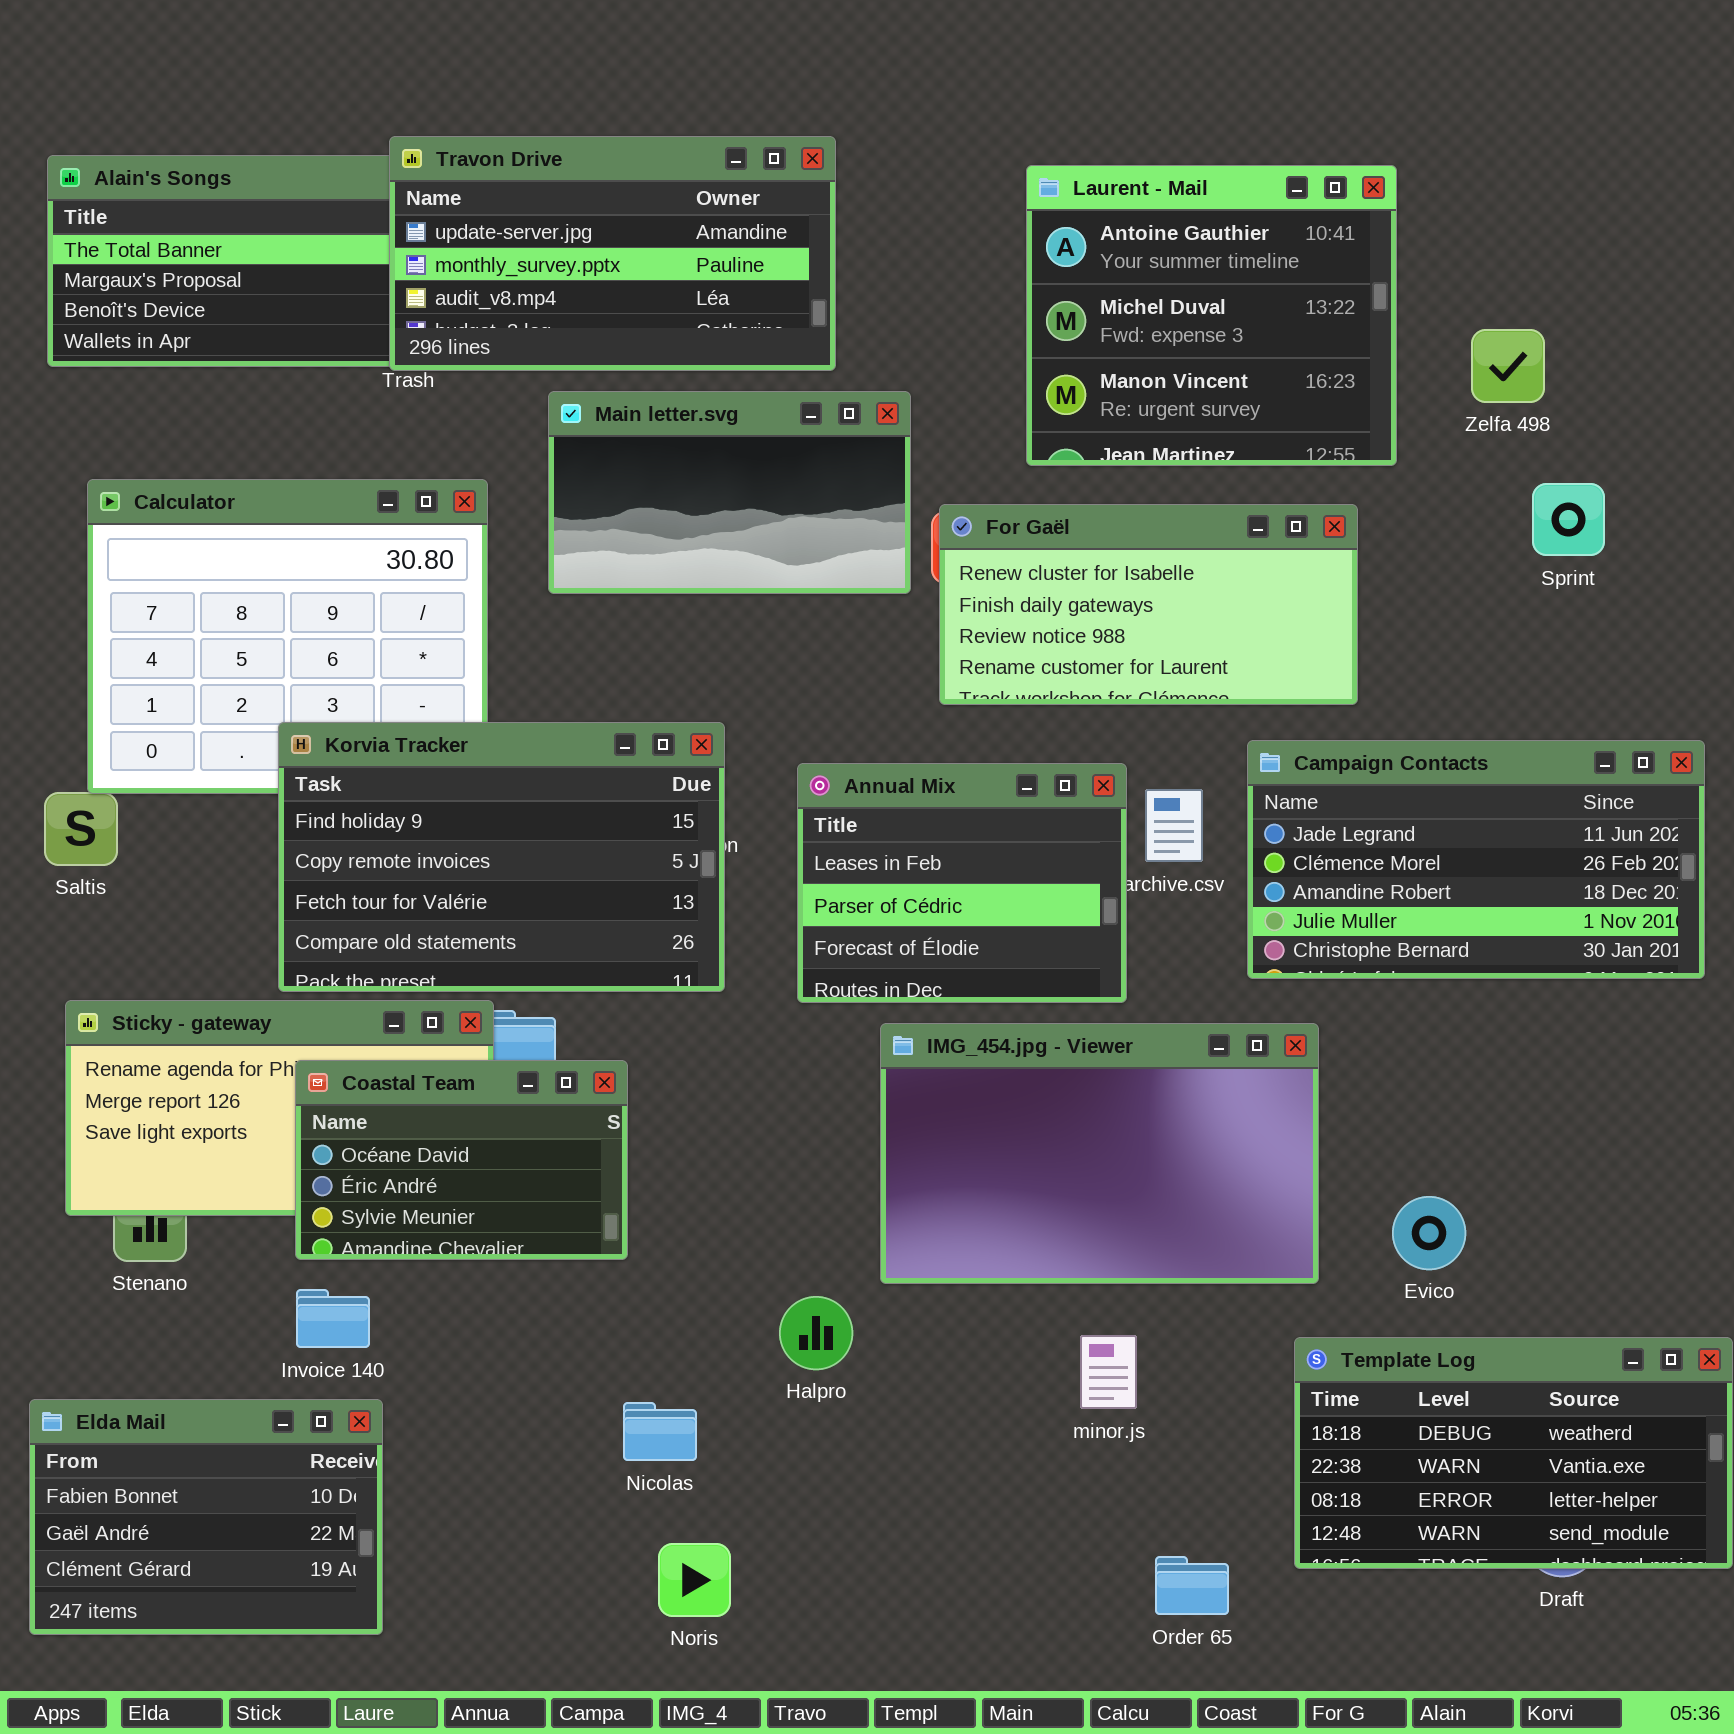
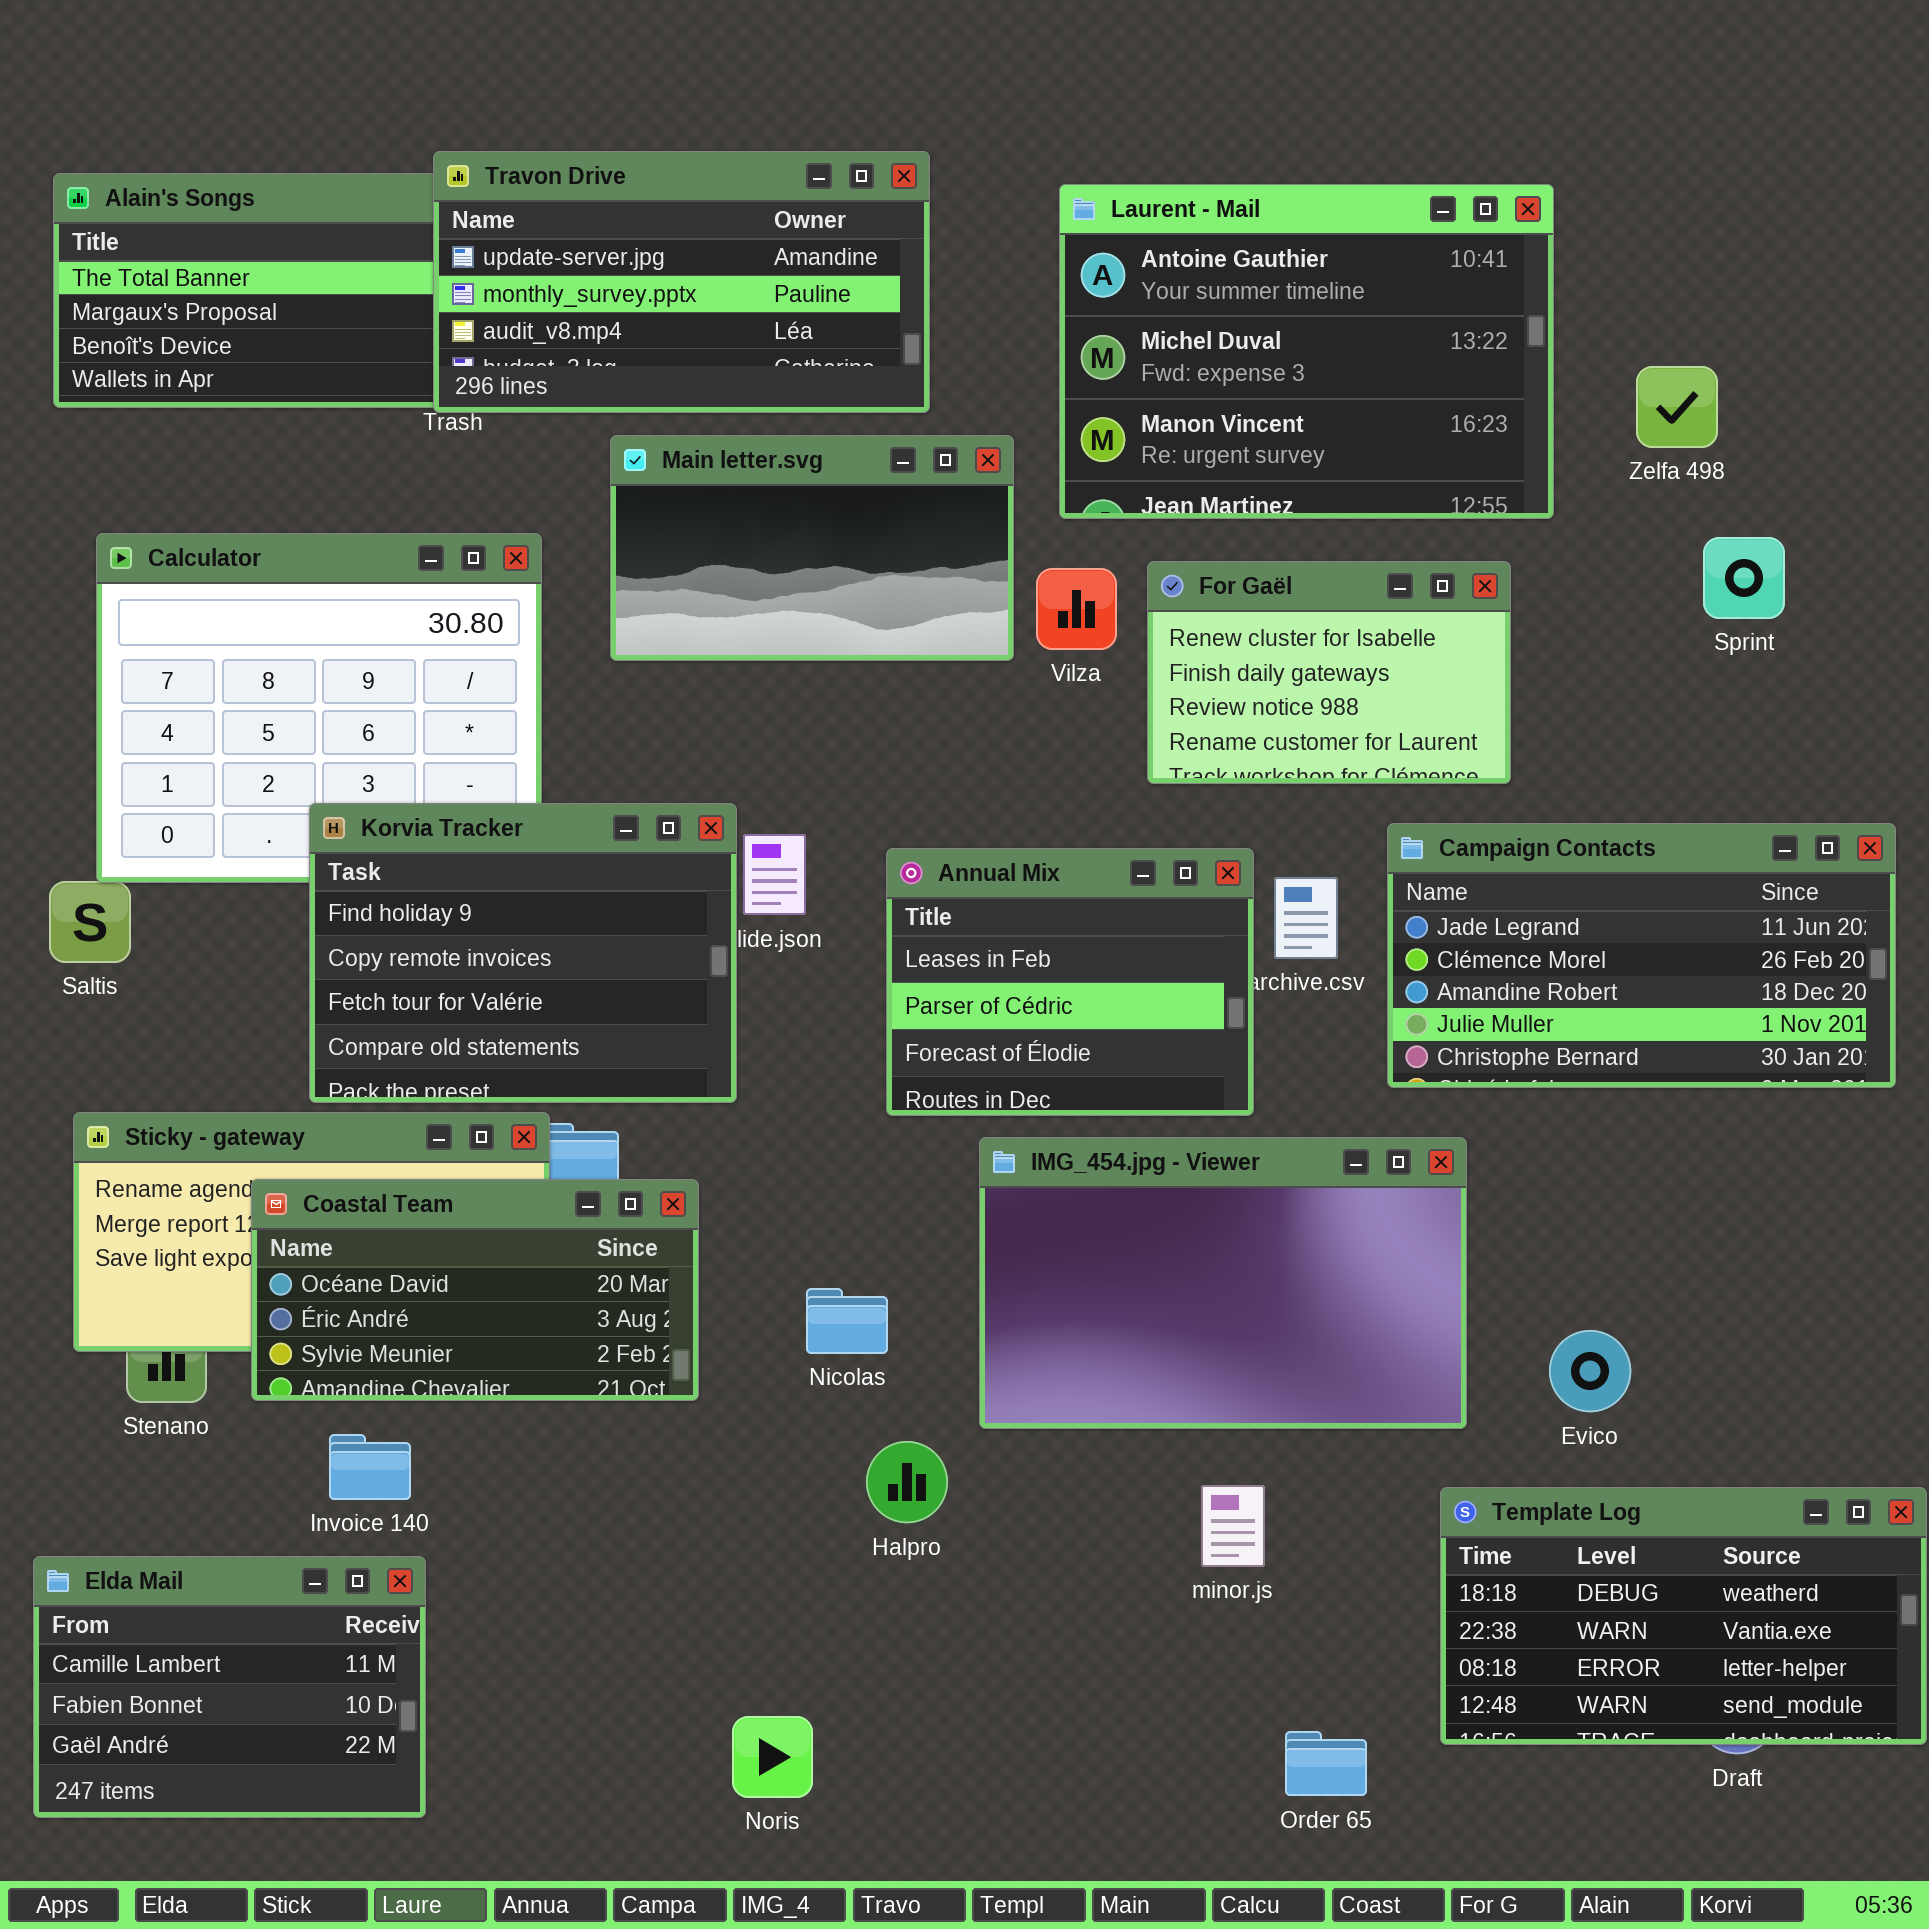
Laurent - Mail: [1026,165,1397,466] -> [1059,184,1554,519], resized
For Gaël: [939,504,1358,705] -> [1147,561,1511,784], resized
Korvia Tracker: [278,722,725,992] -> [309,803,737,1103], resized
Coastal Team: [295,1060,628,1260] -> [251,1179,699,1401], resized
Elda Mail: [29,1399,383,1635] -> [33,1556,426,1818], scrolled up 1 row
Nicolas: [623,1402,697,1461] -> [806,1288,888,1354], moved

